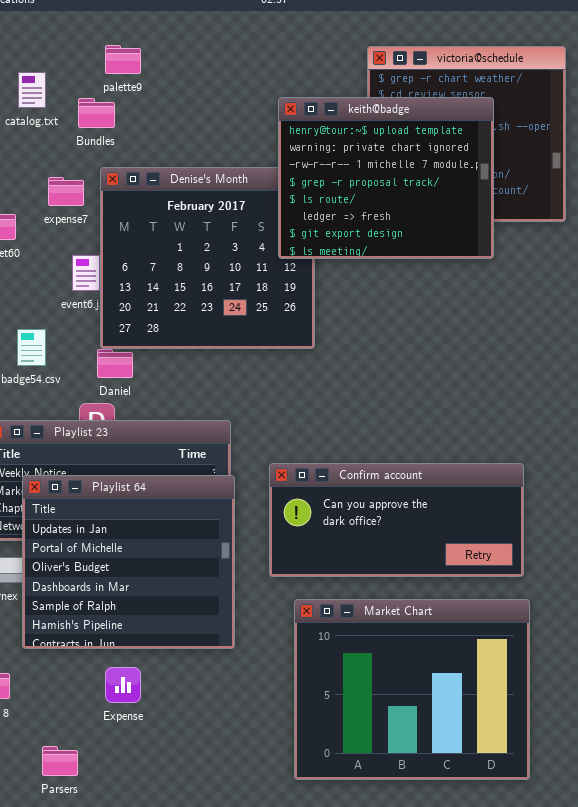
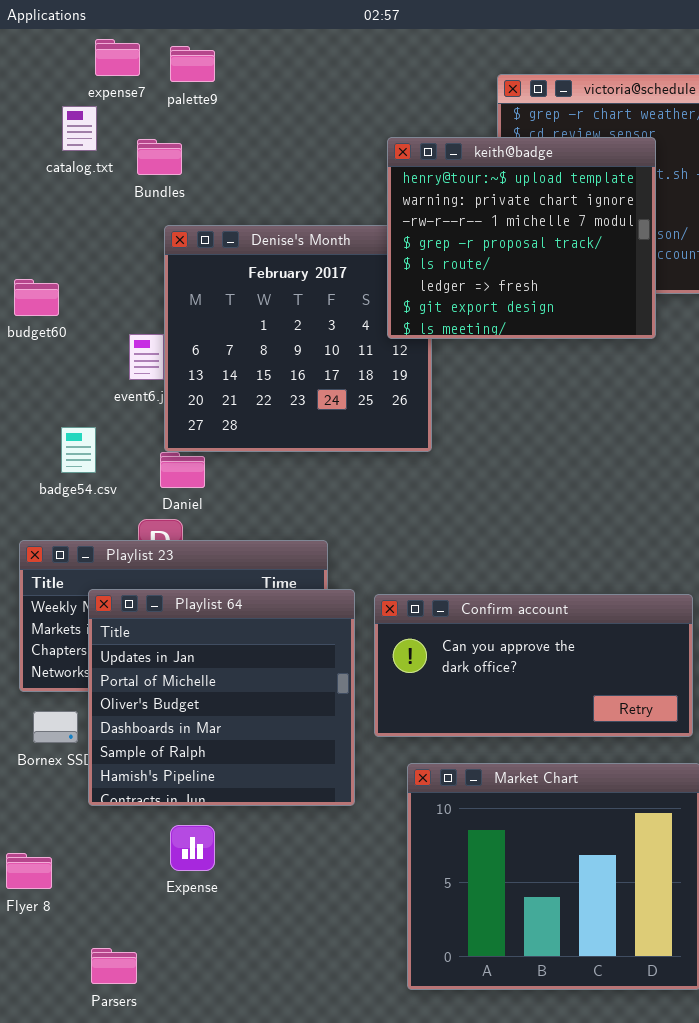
palette9: [105,45,141,74] -> [170,46,215,82], moved
expense7: [48,177,84,206] -> [95,39,140,76], moved
Playlist 64: [22,475,235,649] -> [88,589,355,806], moved
Expense: [105,667,141,703] -> [170,825,215,871], moved

